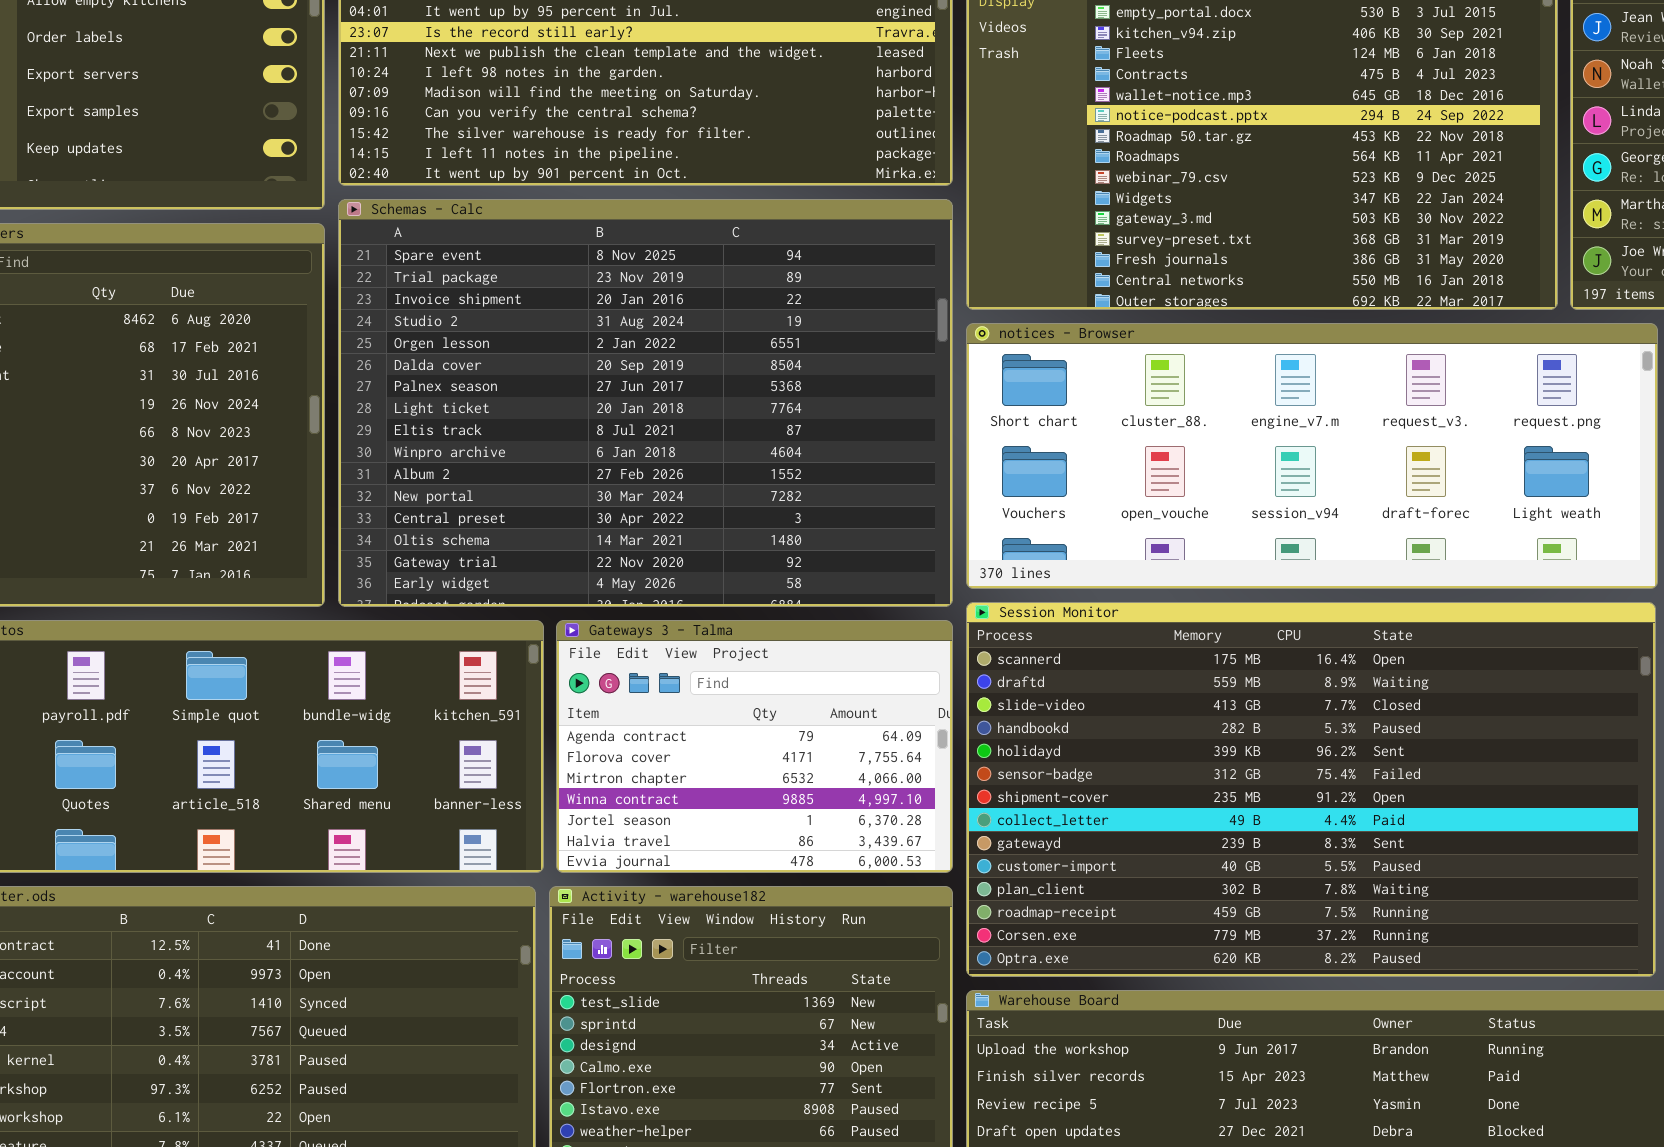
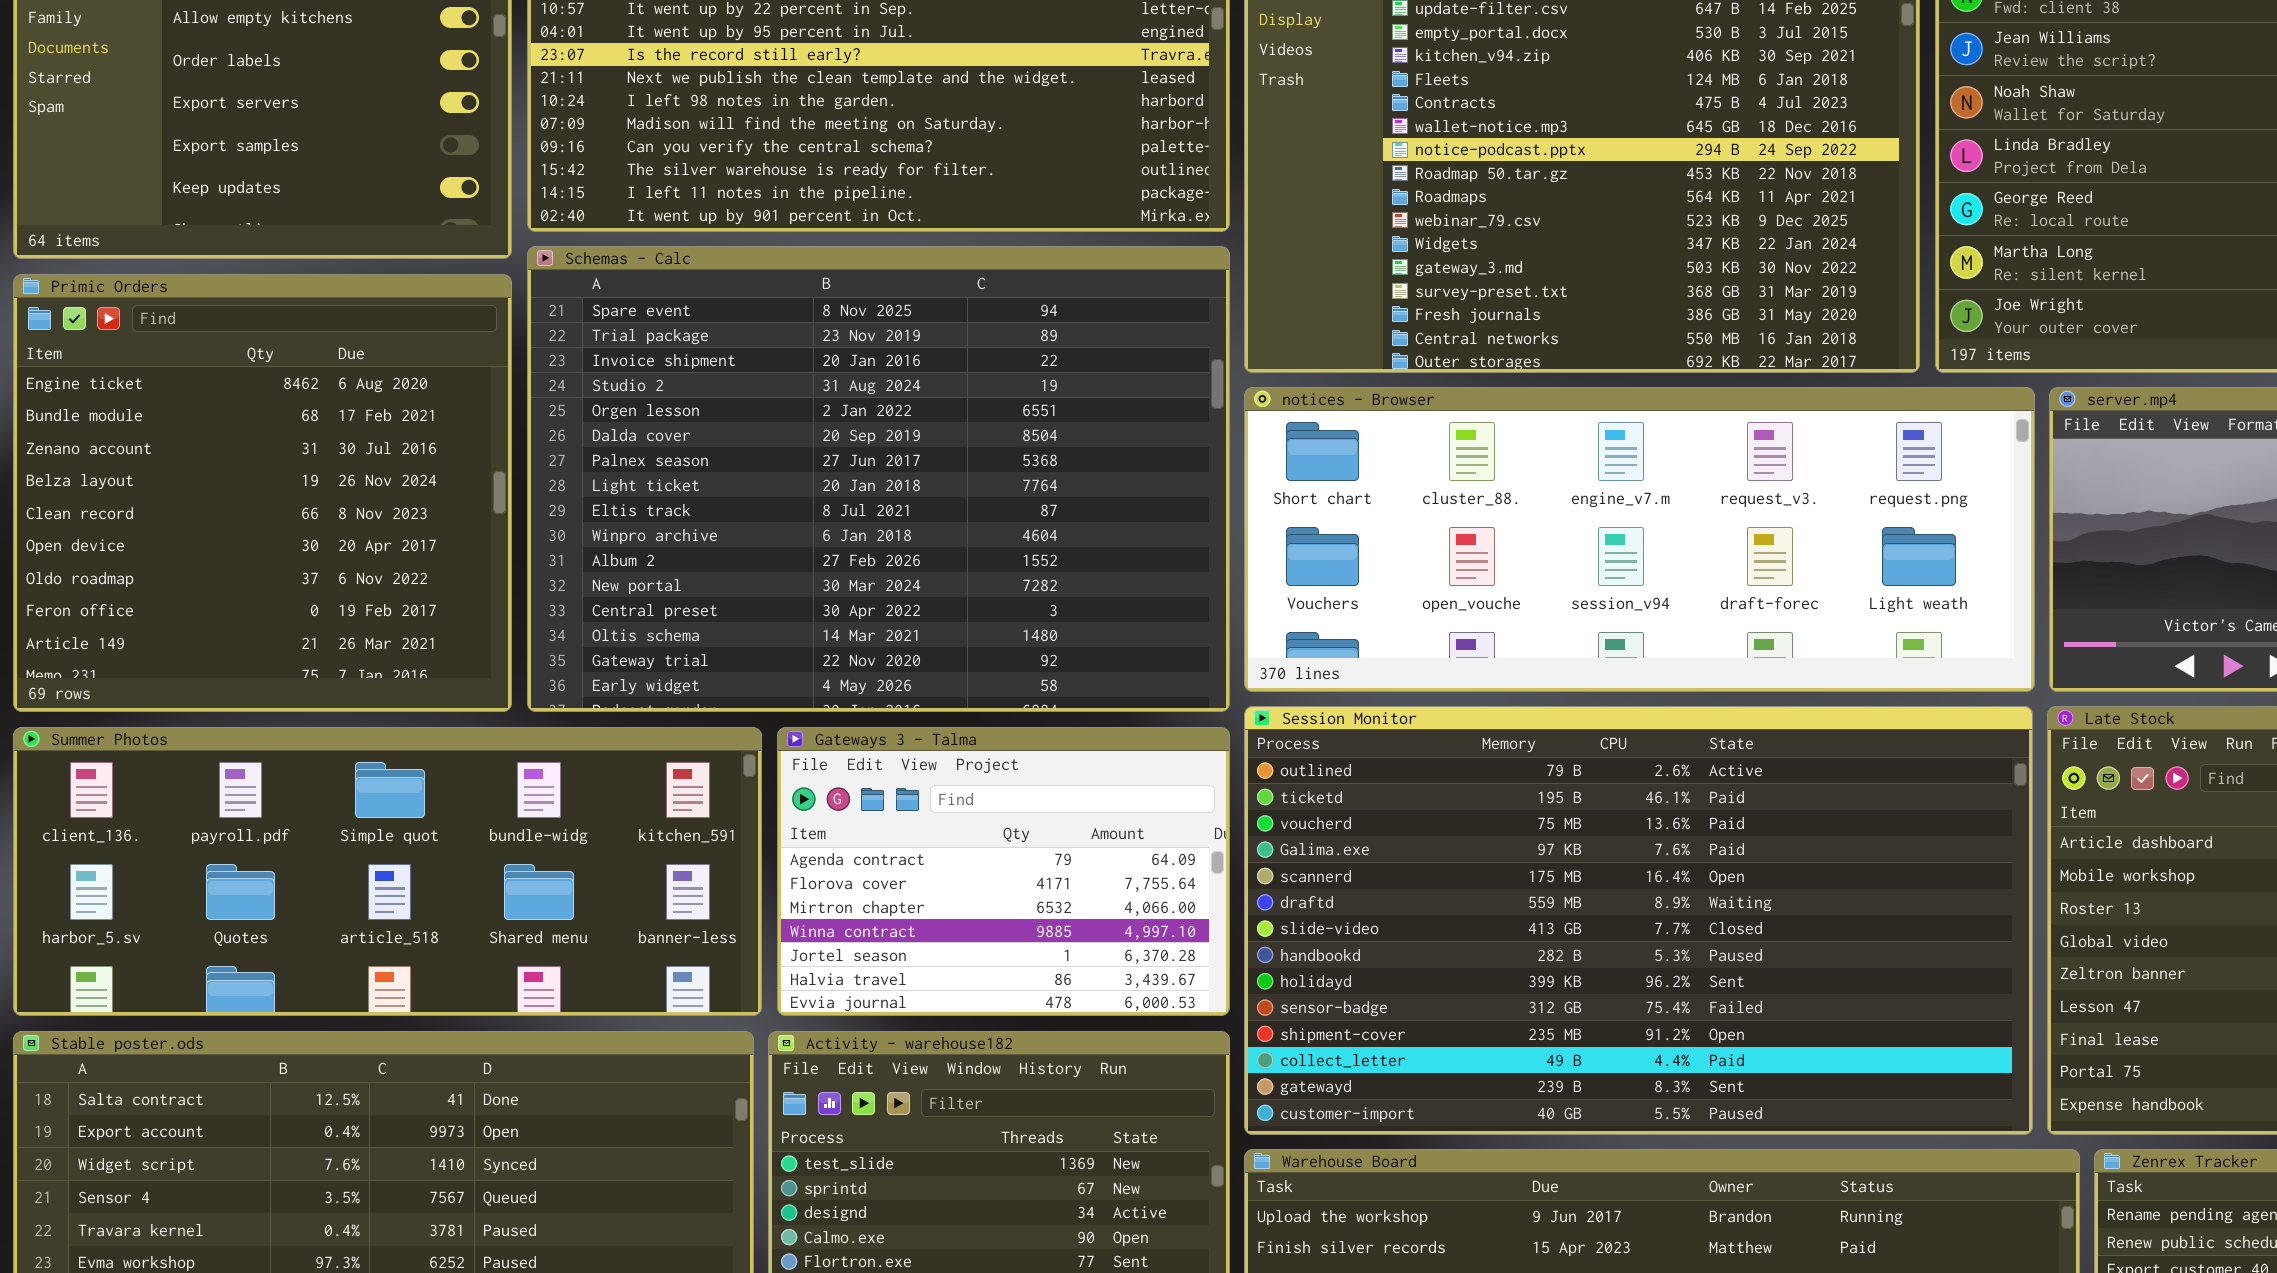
Session Monitor: [966,602,1656,977] -> [1244,706,2033,1135], scrolled up 4 rows

